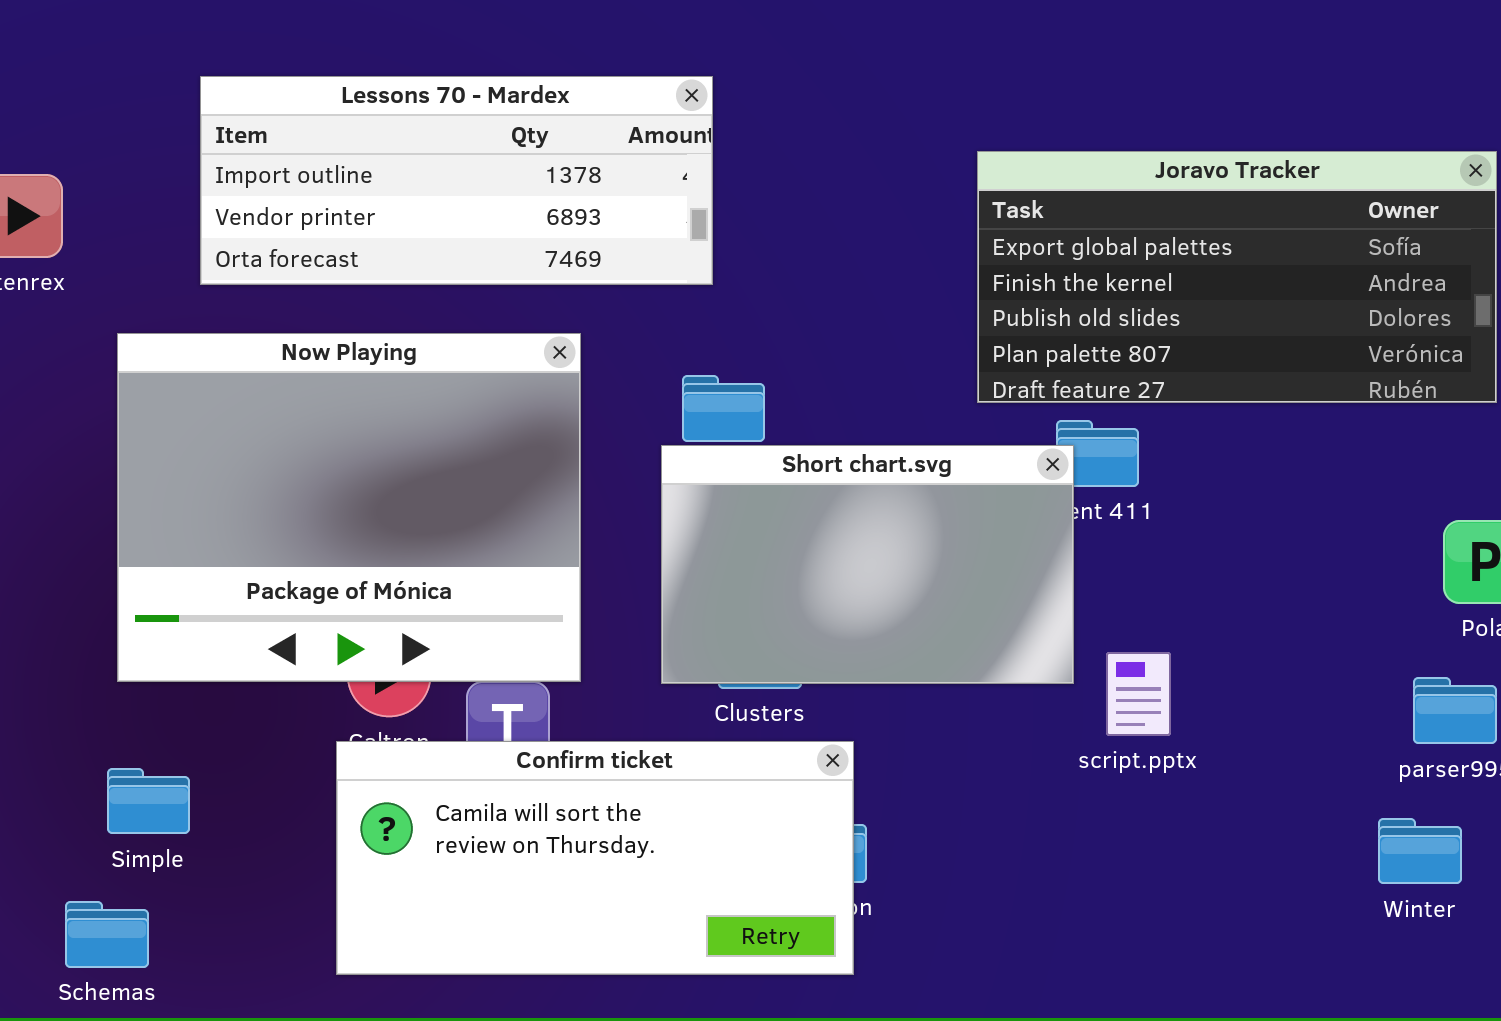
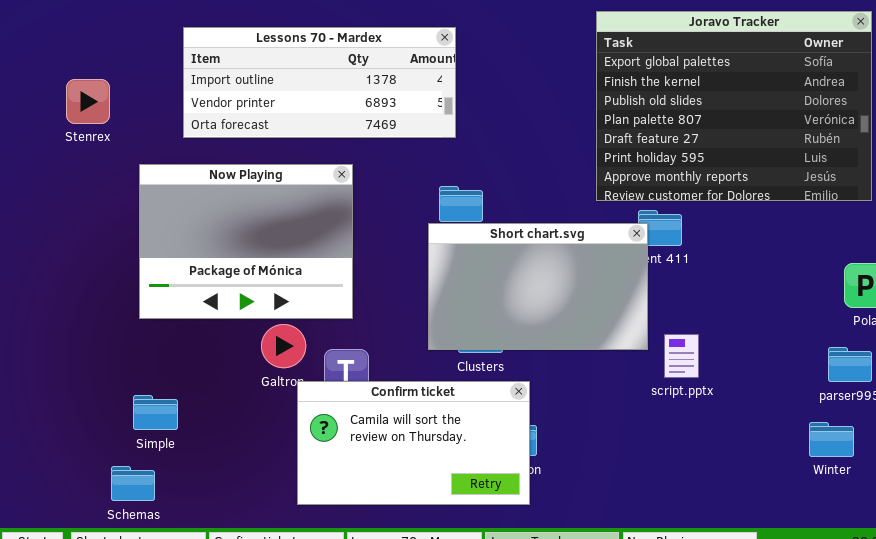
Joravo Tracker: [977,151,1497,403] -> [596,11,872,201], resized
Now Playing: [117,333,581,682] -> [139,164,353,319], resized
Confirm ticket: [336,741,854,975] -> [297,381,530,505], resized

